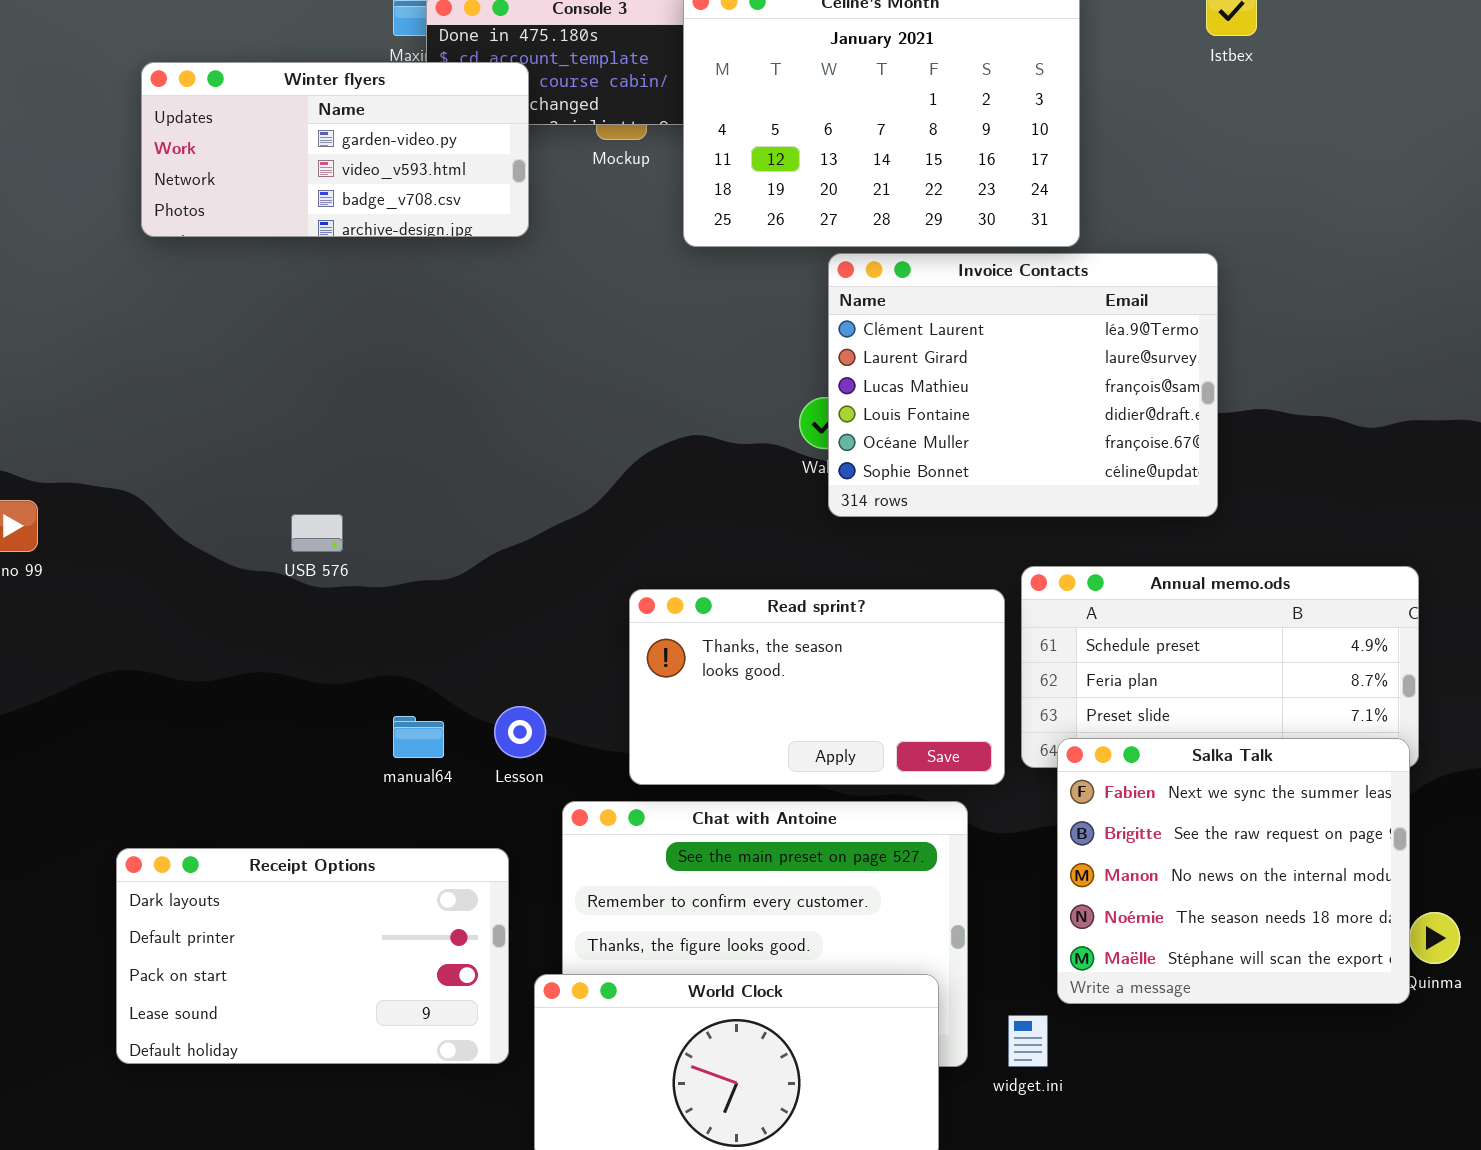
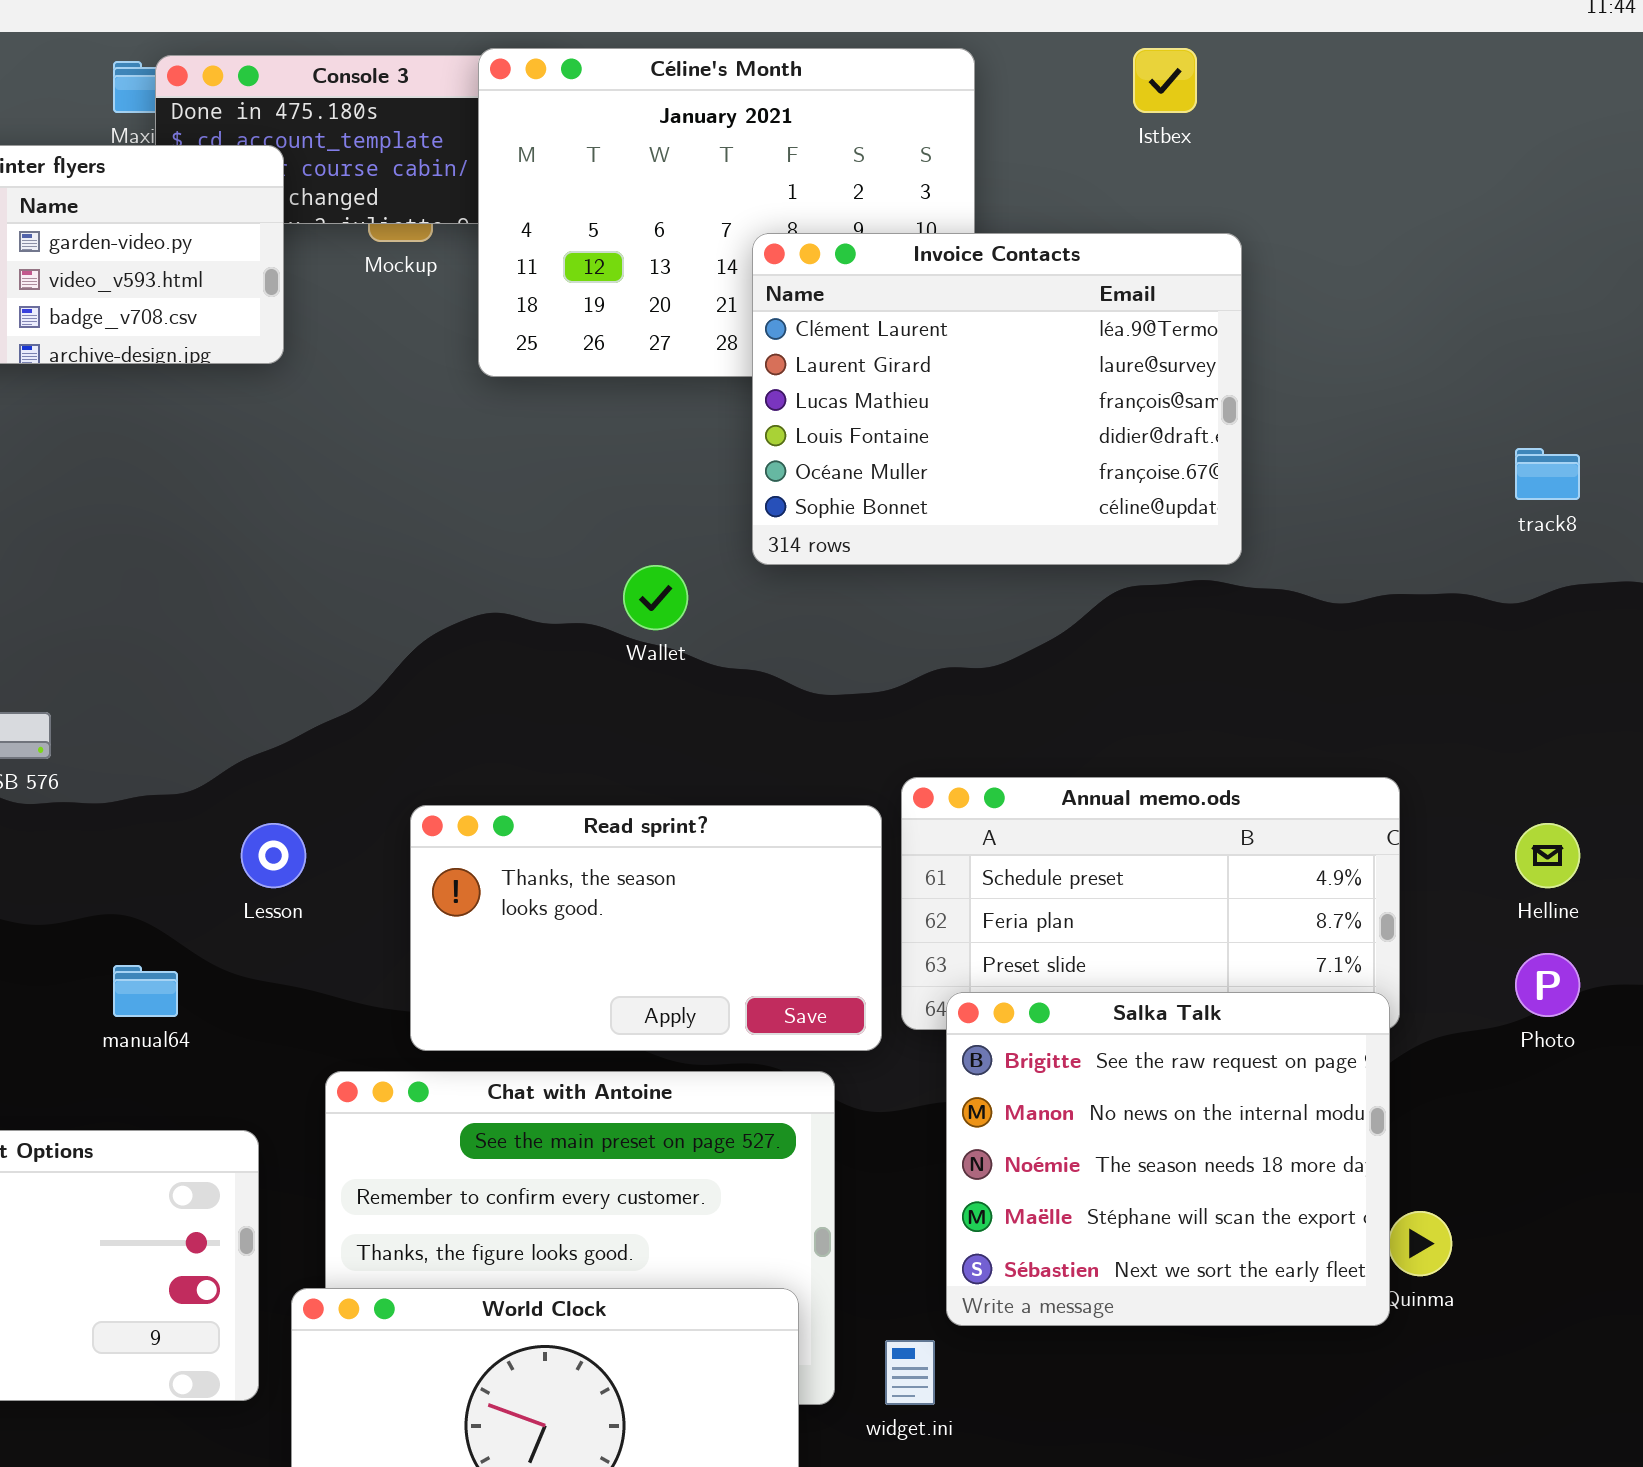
Invoice Contacts: [828,253,1218,517] -> [752,233,1242,565], moved
Lesson: [494,706,546,758] -> [241,823,306,888], moved
Salka Talk: [1057,738,1410,1004] -> [946,992,1390,1326], scrolled down 1 row

